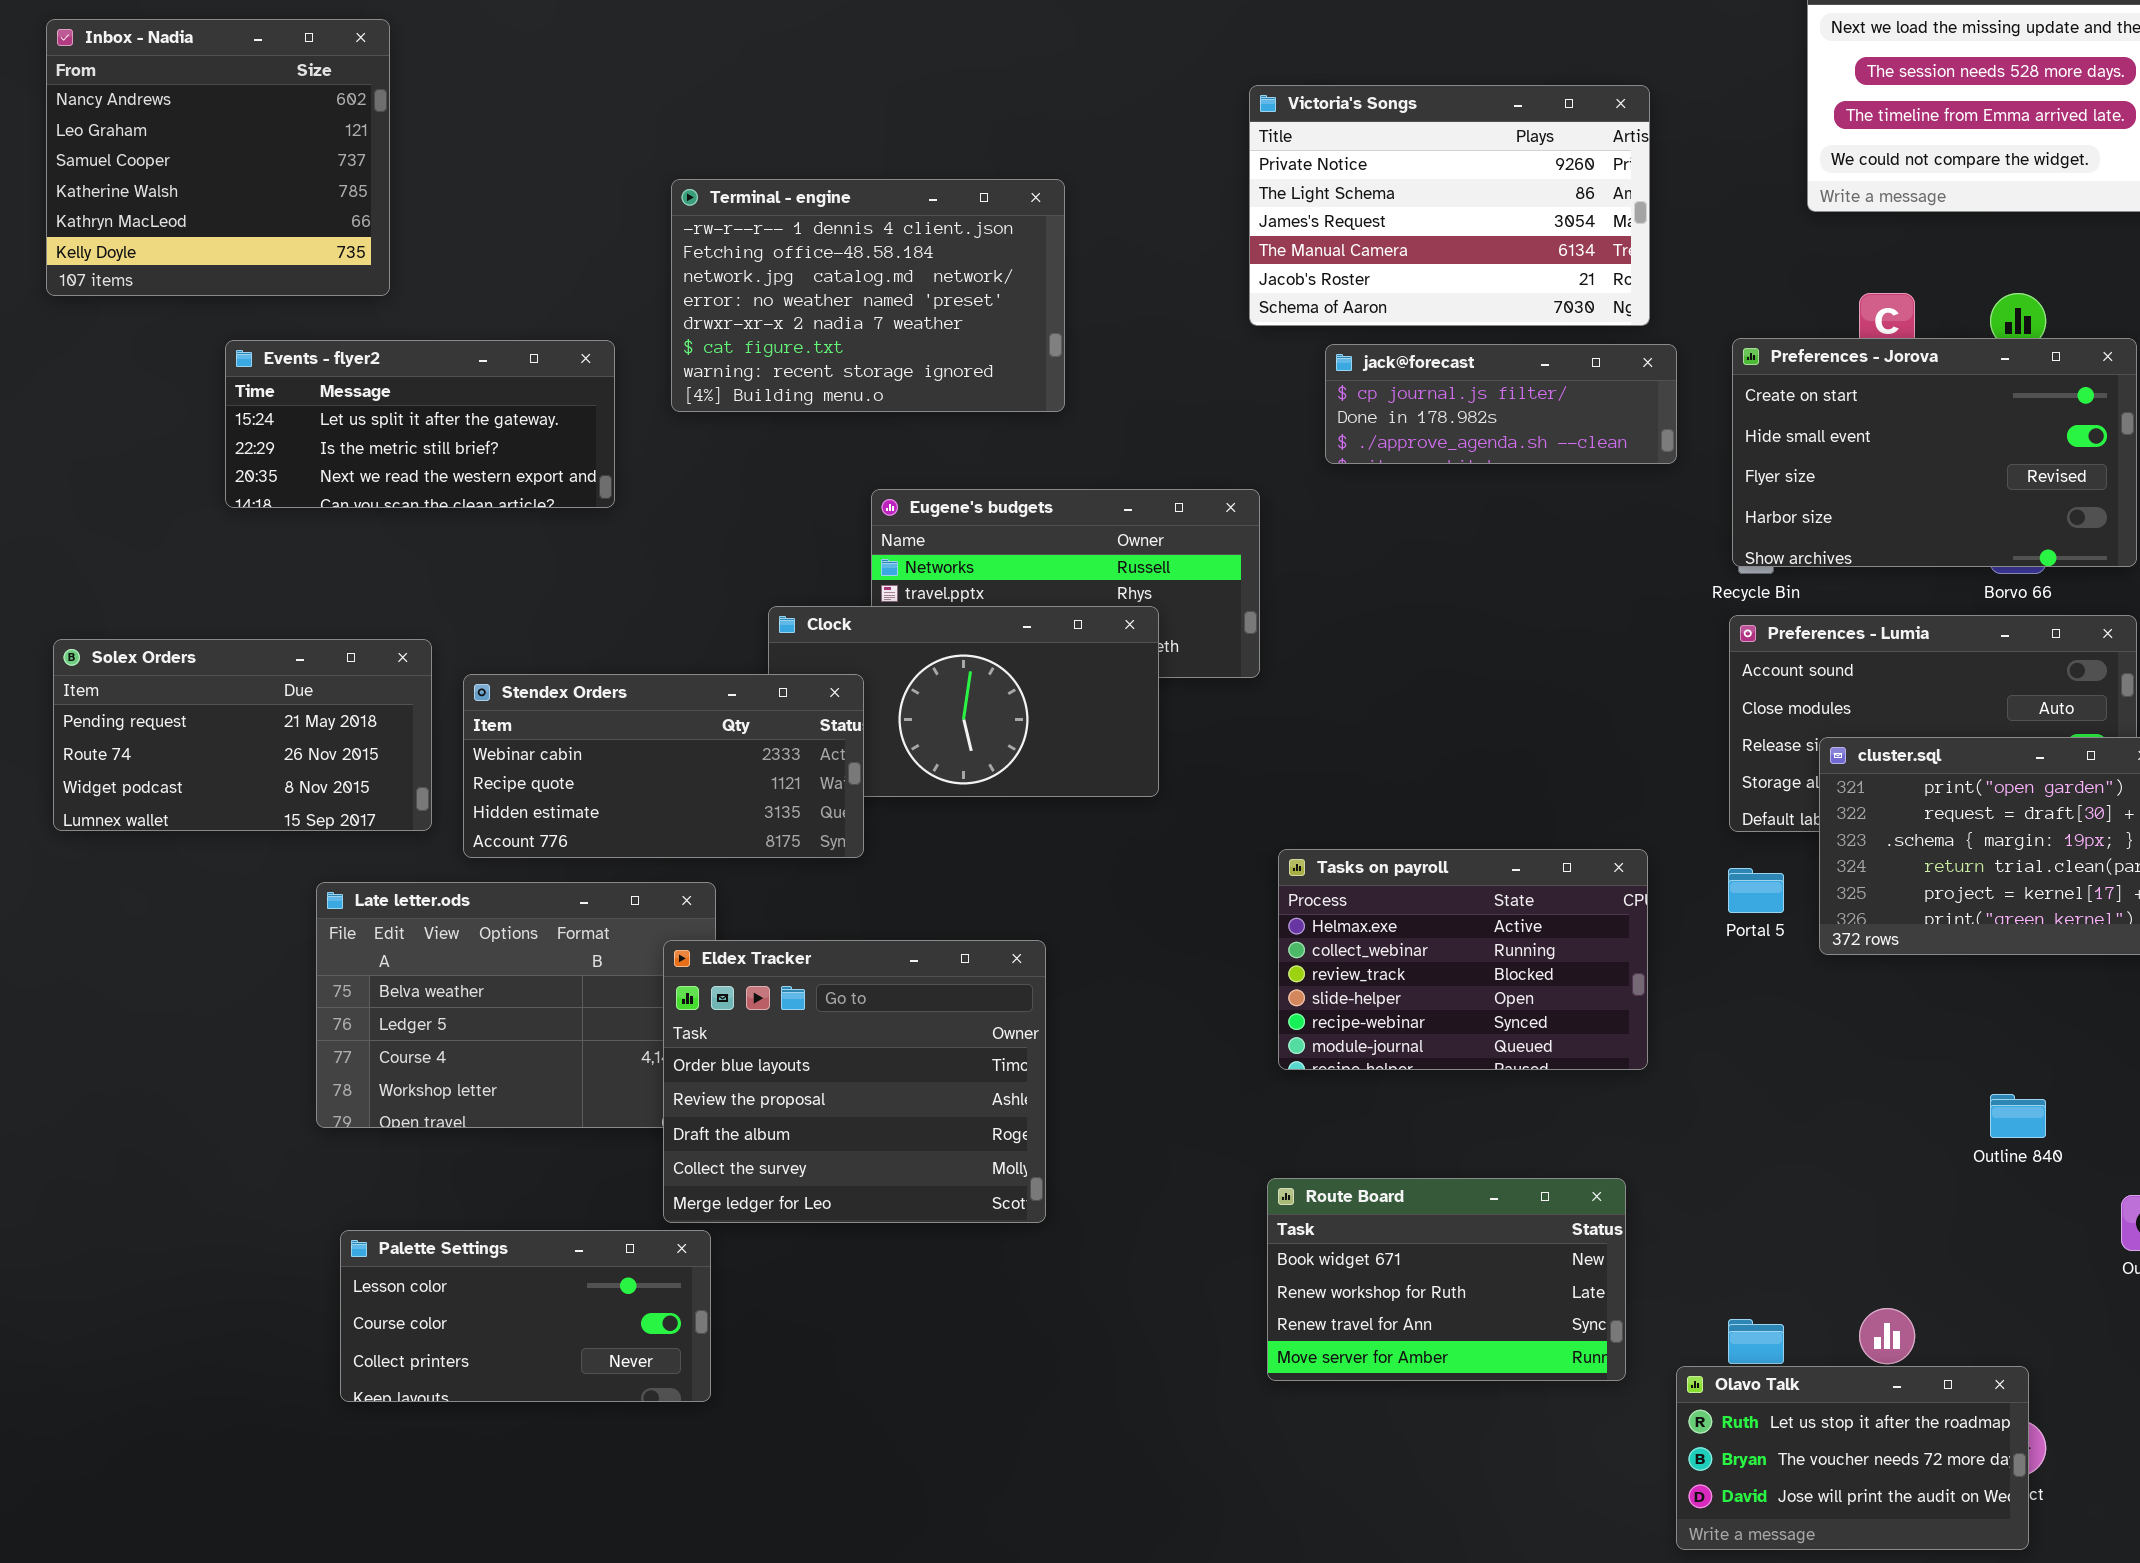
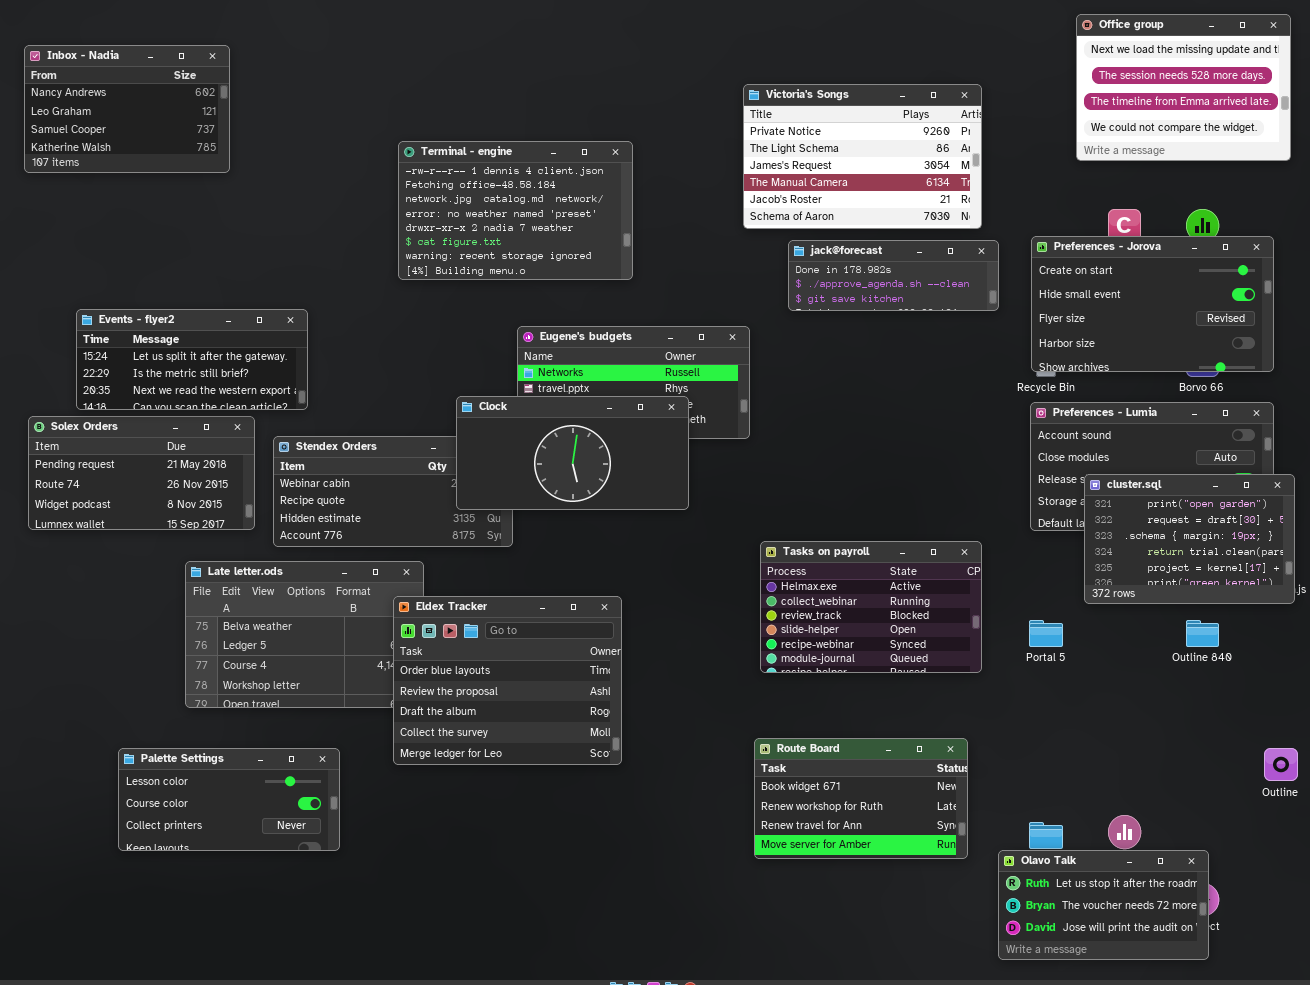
Inbox - Nadia: [46,19,390,296] -> [24,45,230,173], resized
Events - flyer2: [225,340,615,508] -> [76,309,308,410], moved
jack@forecast: [1325,344,1677,464] -> [788,240,999,311], scrolled down 1 row
Clock: [768,606,1159,797] -> [456,396,689,510], raised
Portal 5: [1728,868,1784,913] -> [1029,620,1063,647], moved
Outline 840: [1990,1094,2046,1138] -> [1186,620,1219,647], moved
Palette Settings: [340,1230,711,1402] -> [118,748,340,851], moved

